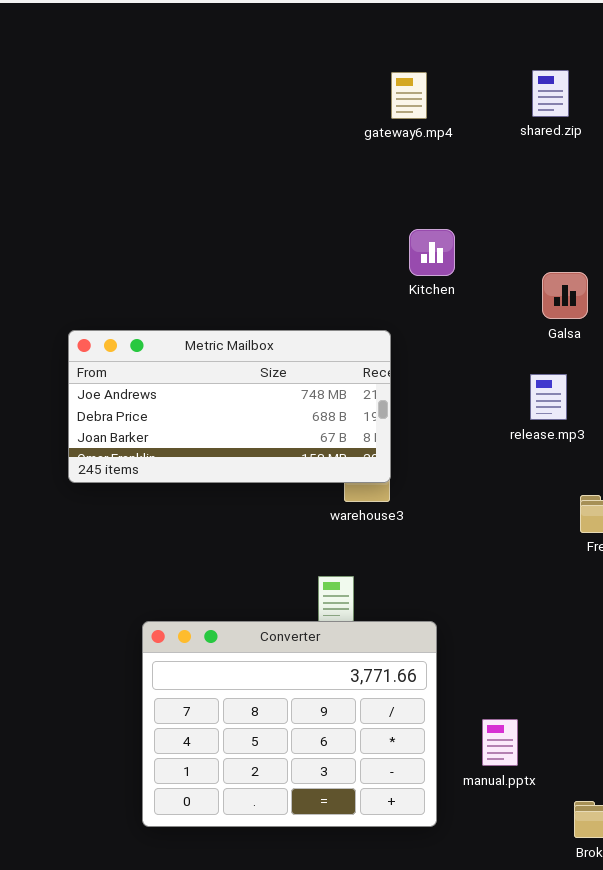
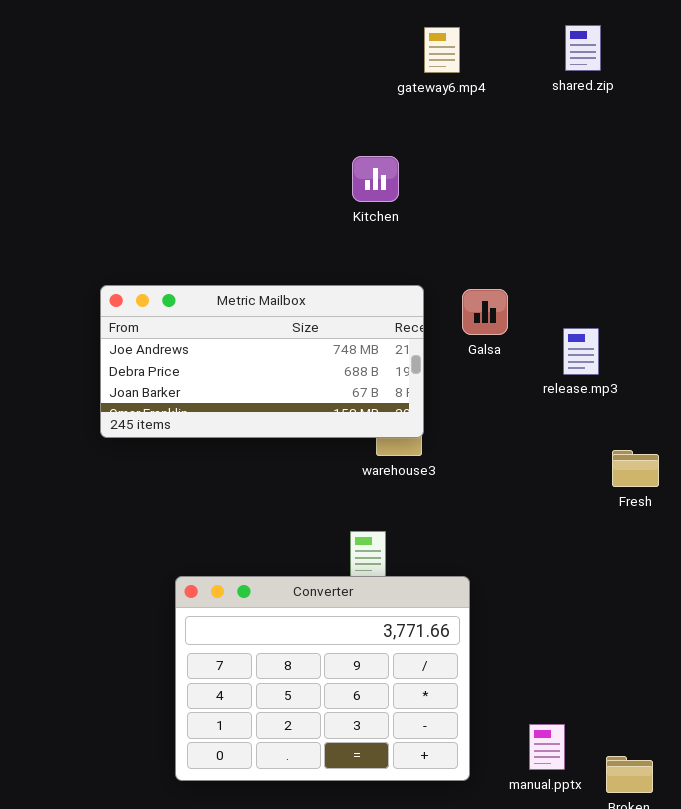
Kitchen: [409,229,455,276] -> [352,156,399,202], moved
Galsa: [542,272,588,319] -> [462,289,508,335], moved
manual.pptx: [482,719,518,766] -> [529,724,565,770], moved

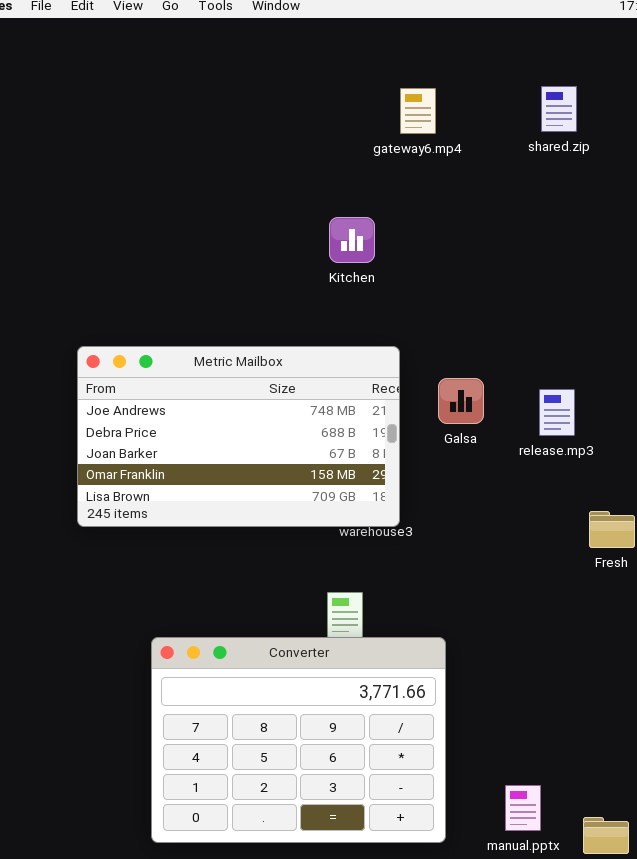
Metric Mailbox: [100,285,424,438] -> [77,346,400,527], resized
Galsa: [462,289,508,335] -> [438,378,484,424], moved

